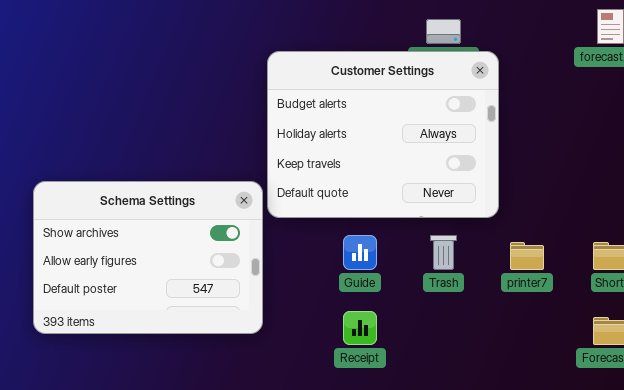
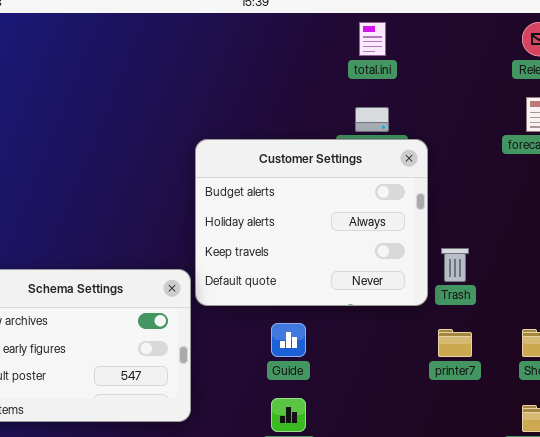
Trash: [430,235,457,270] -> [441,248,469,282], moved

